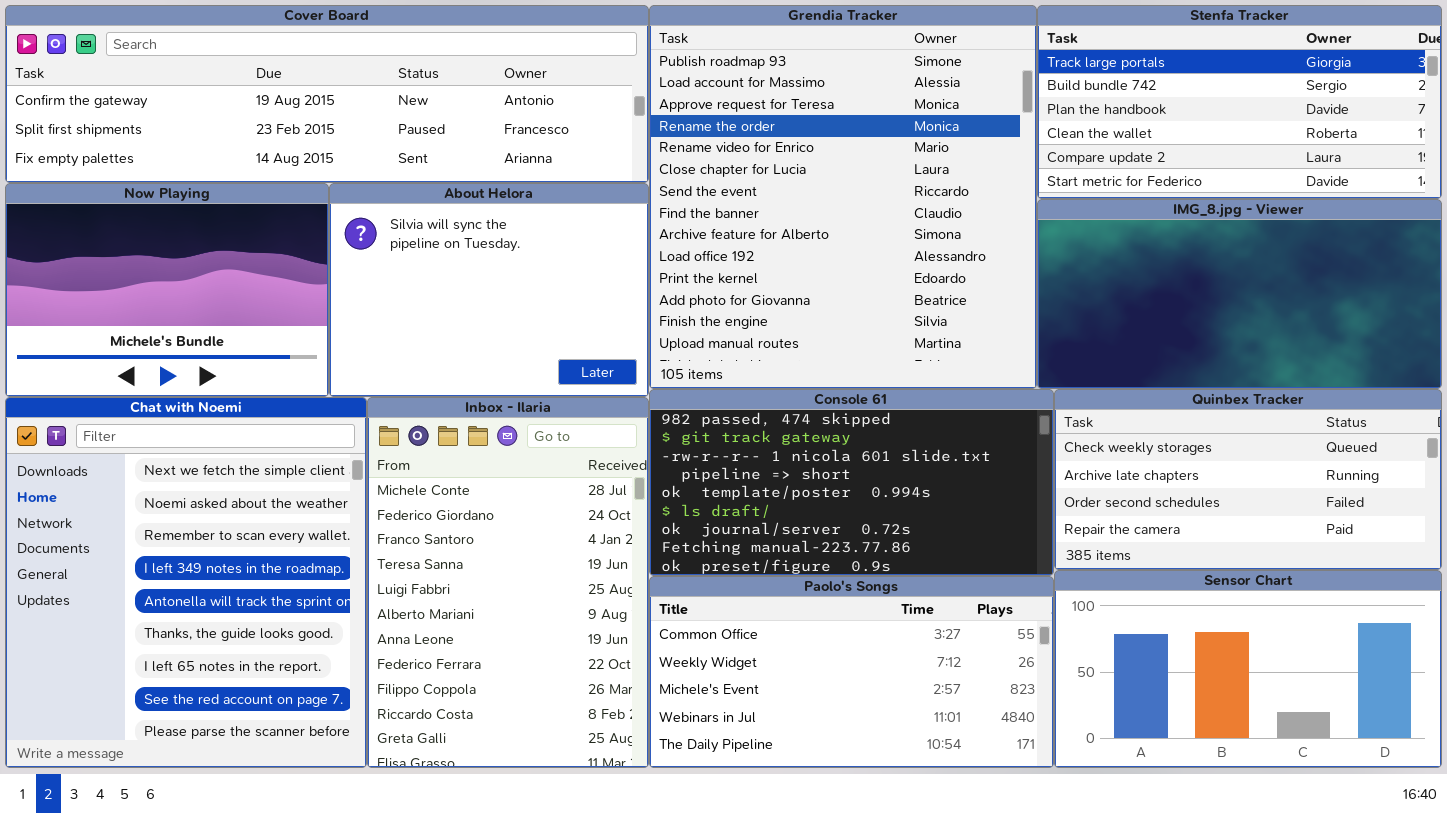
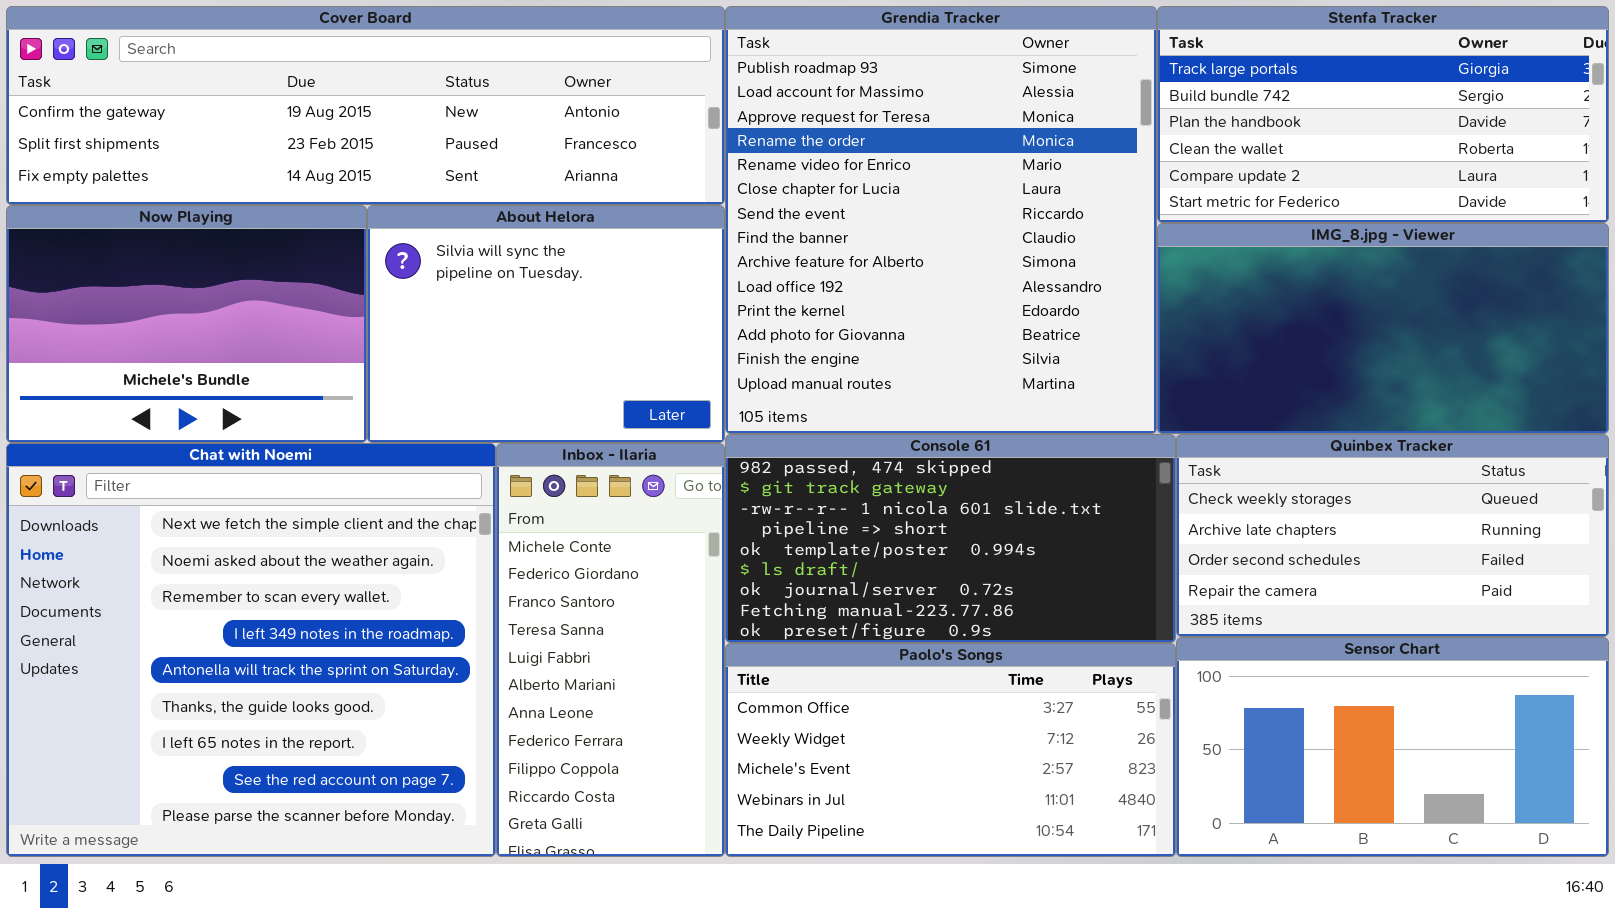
Chat with Noemi: [5,397,367,768] -> [6,443,496,857], resized
Inbox - Ilaria: [367,397,649,768] -> [496,443,725,857], resized

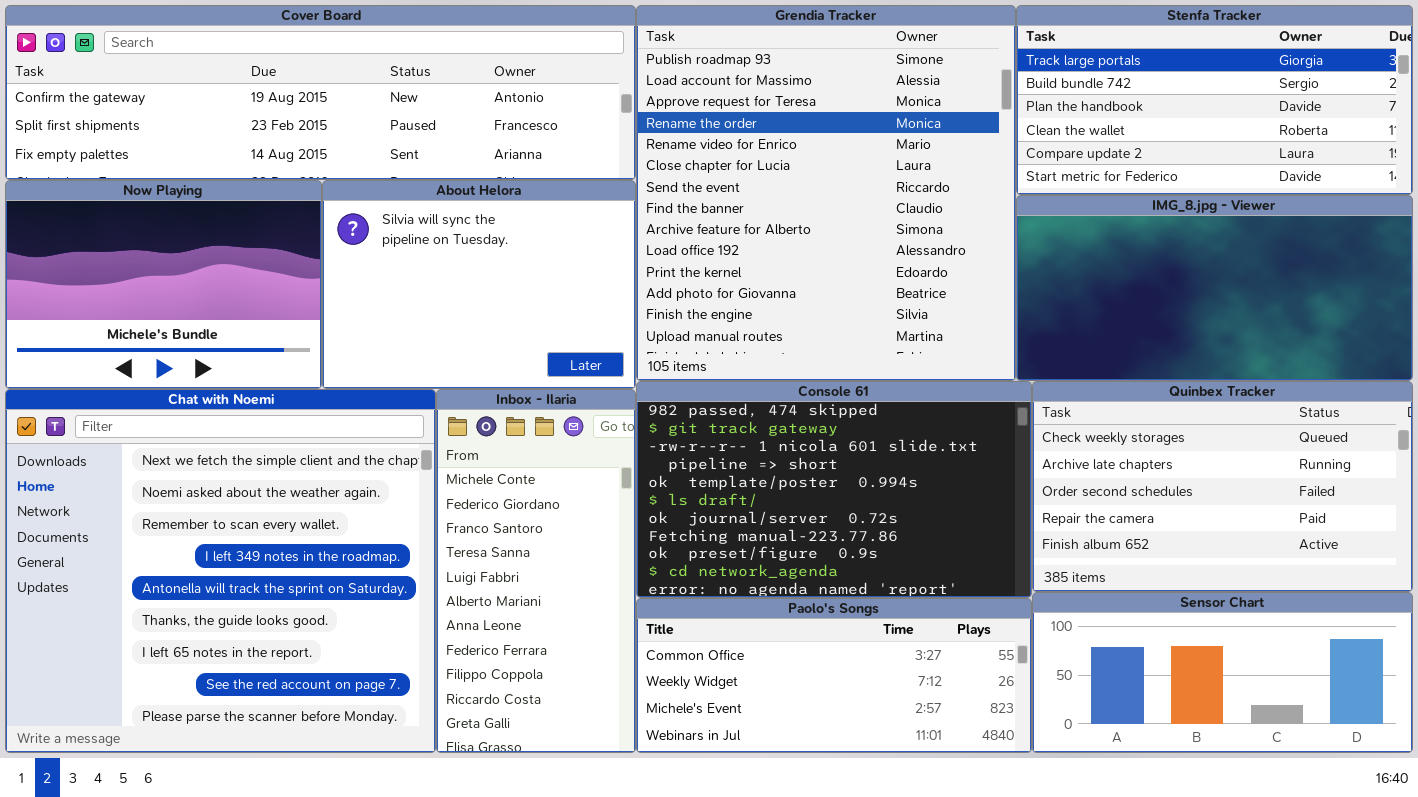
Console 61: [725,434,1176,643] -> [636,381,1032,598], resized
Quinbex Tracker: [1176,434,1609,637] -> [1032,381,1413,592], resized
Sensor Chart: [1176,637,1609,857] -> [1032,592,1413,753], resized
Paolo's Songs: [725,643,1176,857] -> [636,598,1032,753], resized

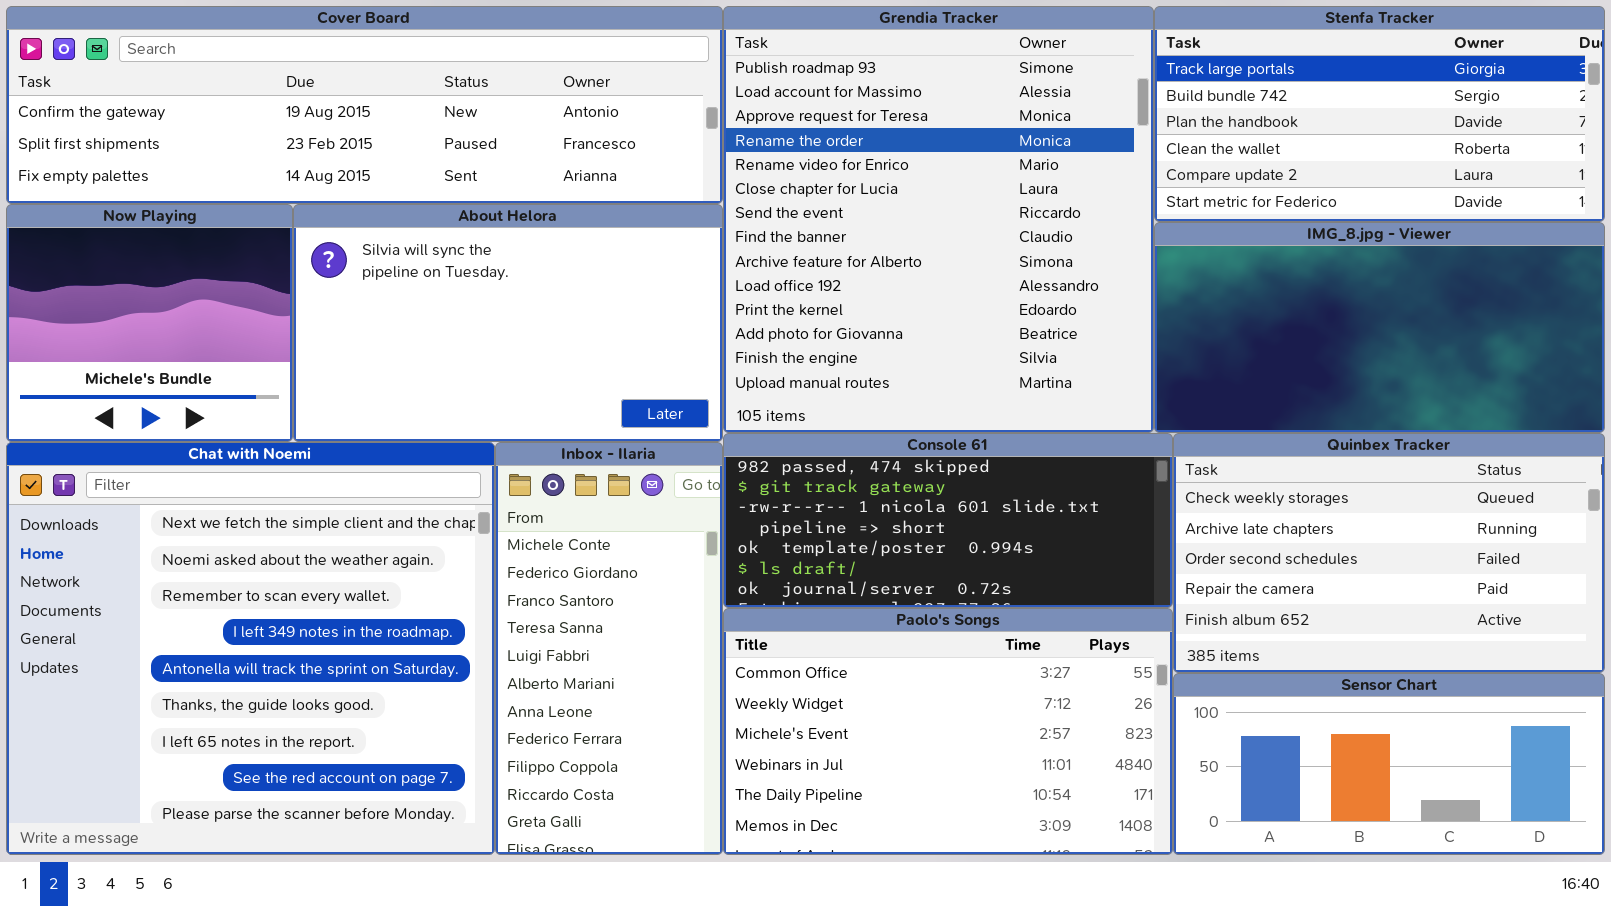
Now Playing: [5,180,322,389] -> [6,204,293,442], resized
About Helora: [322,180,636,389] -> [293,204,723,442], resized
Console 61: [636,381,1032,598] -> [723,433,1173,608], resized
Paolo's Songs: [636,598,1032,753] -> [723,608,1173,855], resized

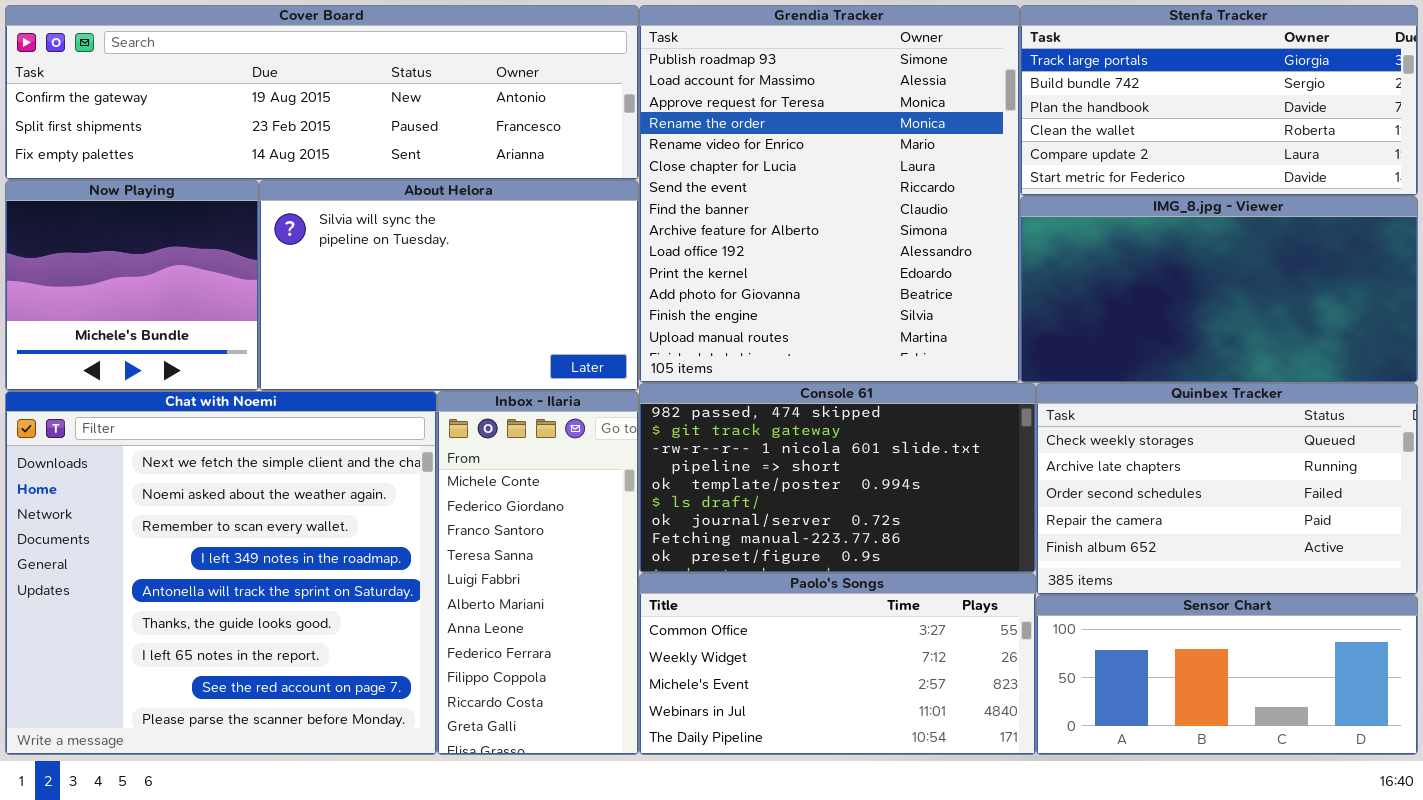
Console 61: [723,433,1173,608] -> [639,383,1036,573], resized
Paolo's Songs: [723,608,1173,855] -> [639,573,1036,755], resized

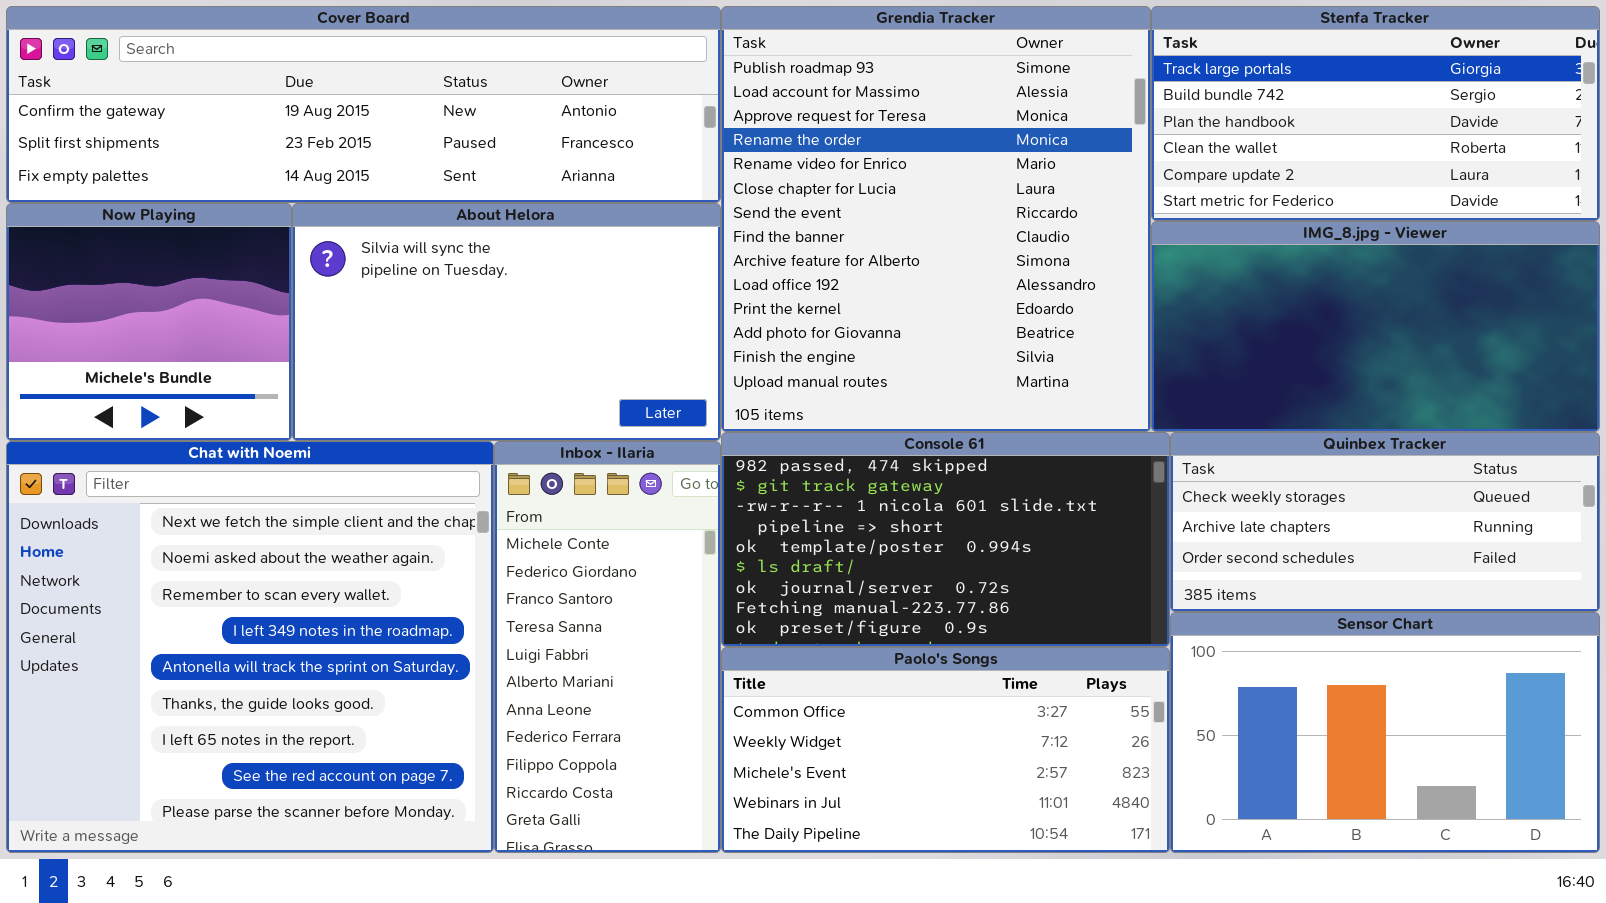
Quinbex Tracker: [1036,383,1418,595] -> [1170,432,1600,612], resized
Sensor Chart: [1036,595,1418,755] -> [1170,612,1600,853], resized

